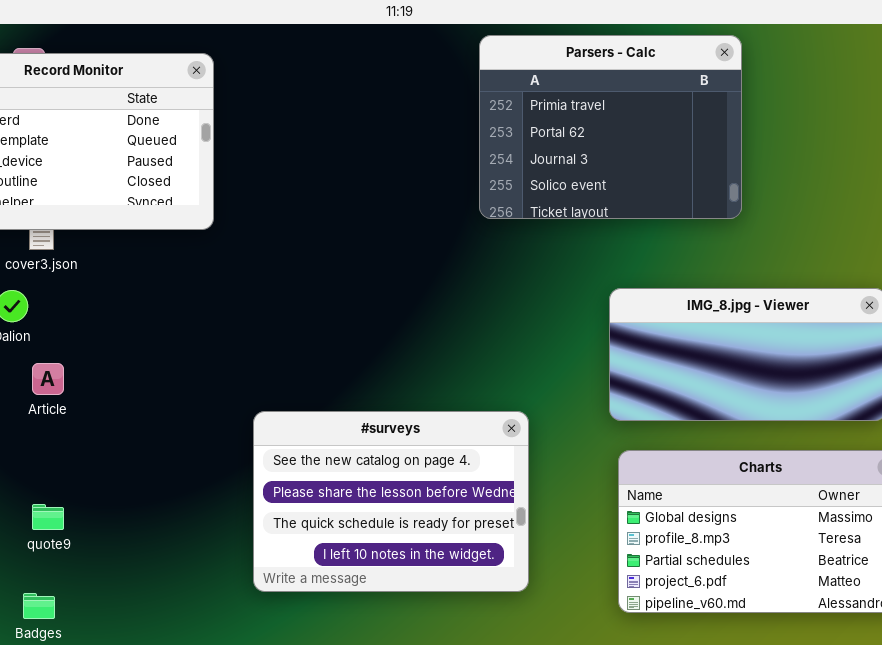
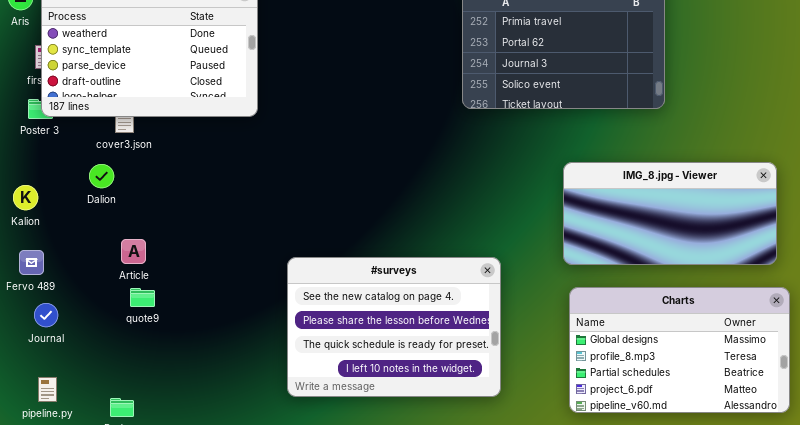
Article: [32,363,64,395] -> [121,239,146,264], moved
quote9: [32,504,64,530] -> [130,288,155,307], moved

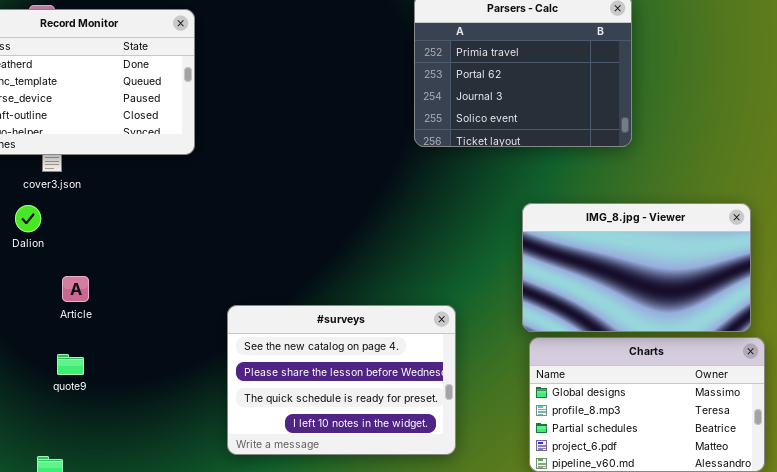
IMG_8.jpg - Viewer: [563,162,777,265] -> [522,203,751,332], resized
Article: [121,239,146,264] -> [62,276,89,302], moved
quote9: [130,288,155,307] -> [57,354,84,375], moved

